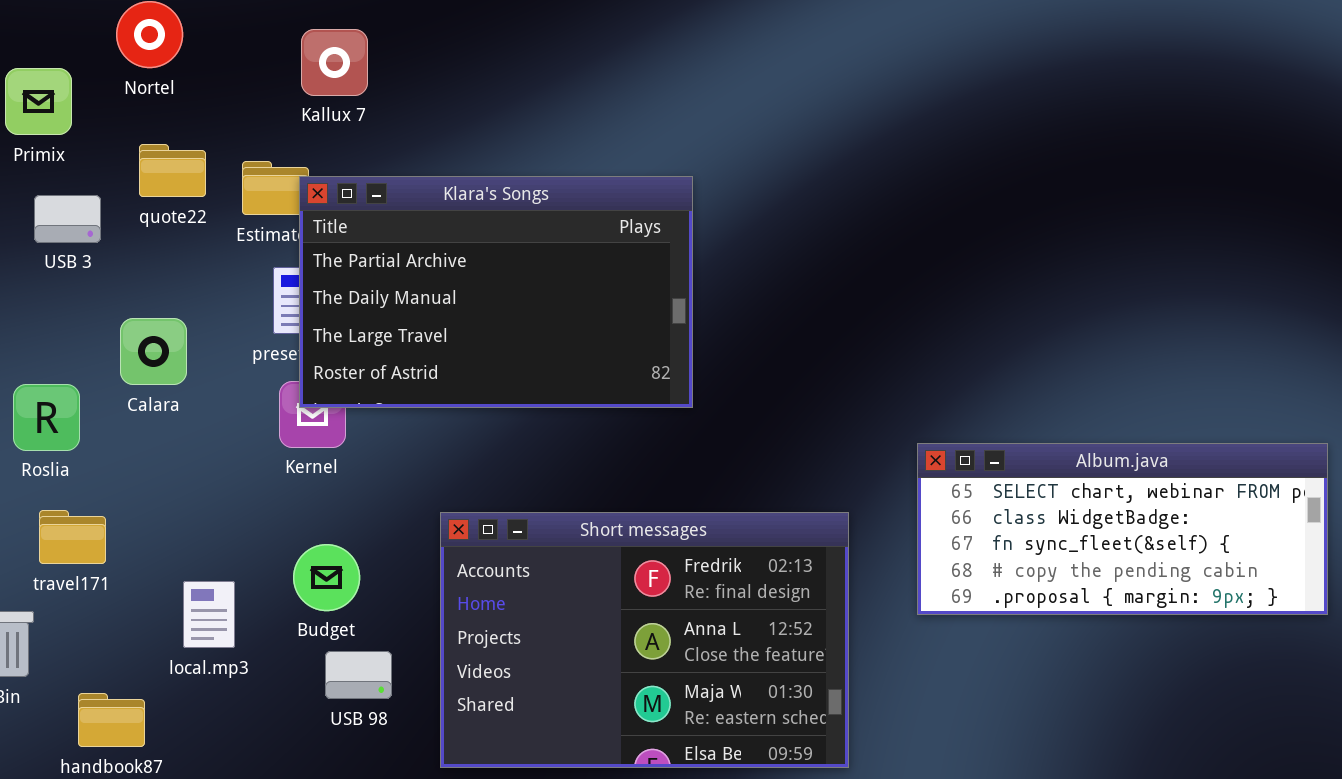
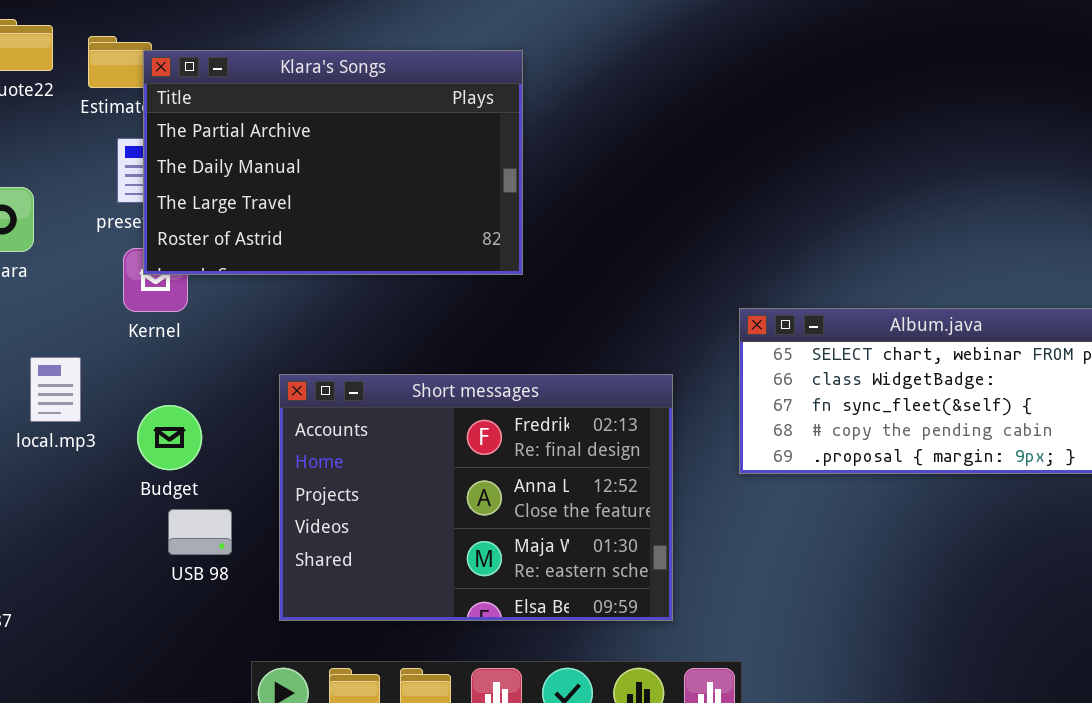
local.mp3: [183,581,235,648] -> [30,357,81,422], moved

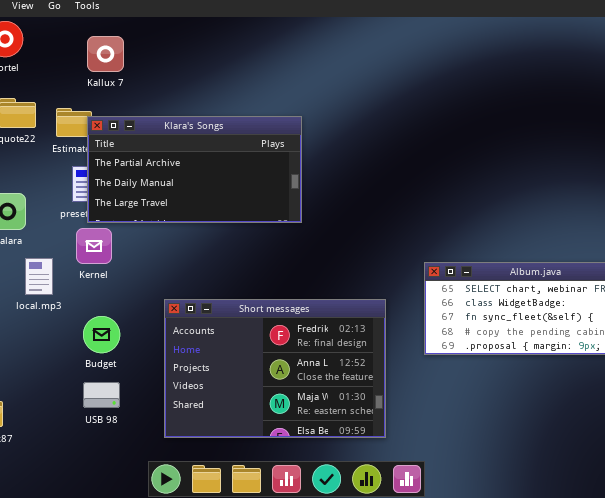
Klara's Songs: [143,50,523,275] -> [87,116,302,223], resized
local.mp3: [30,357,81,422] -> [25,258,53,295], moved
USB 98: [168,509,232,555] -> [83,382,120,408], moved

